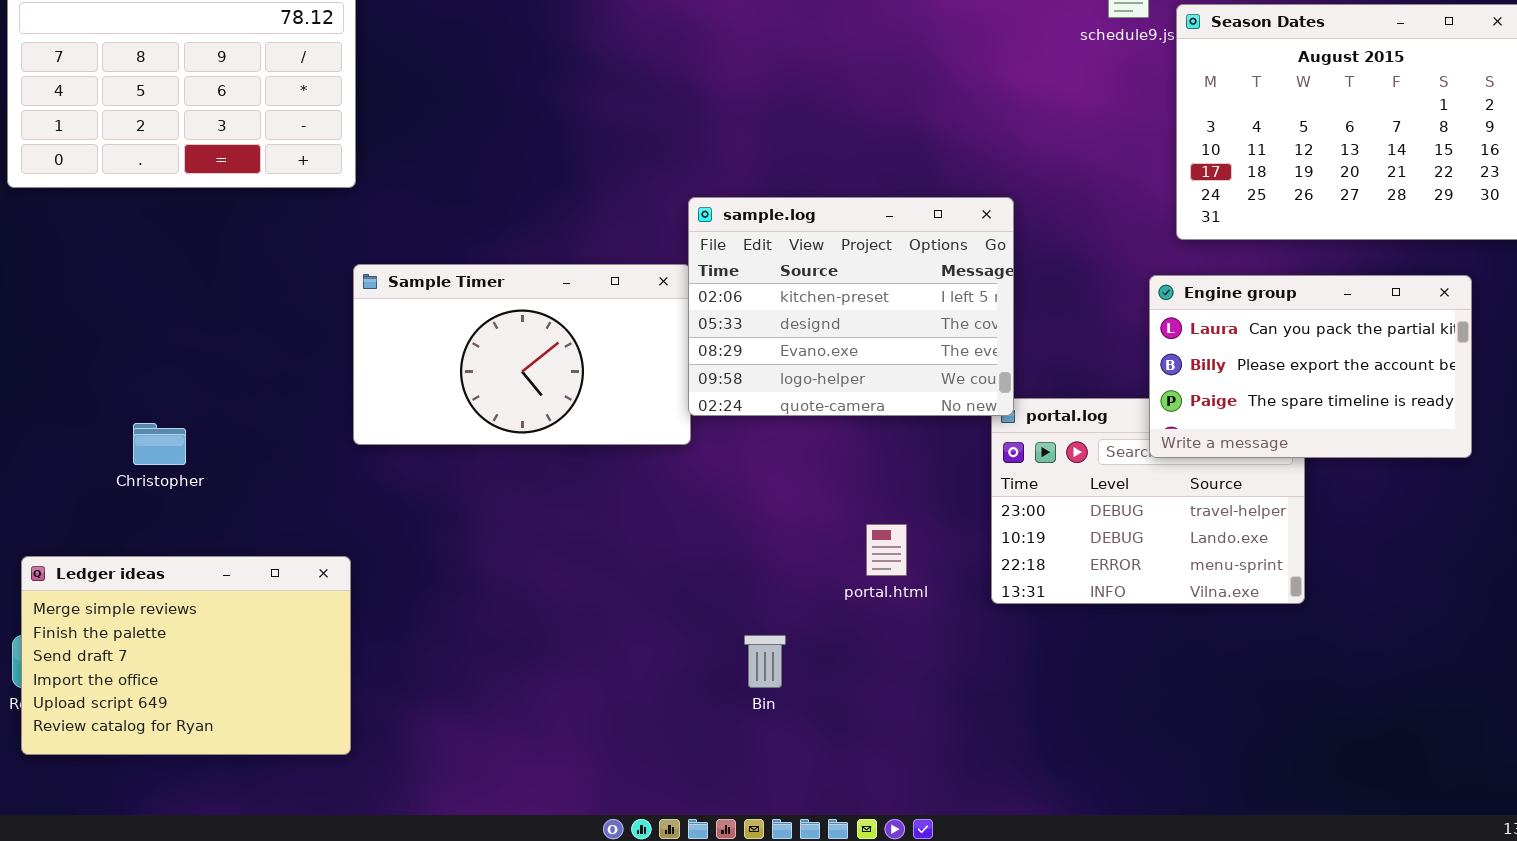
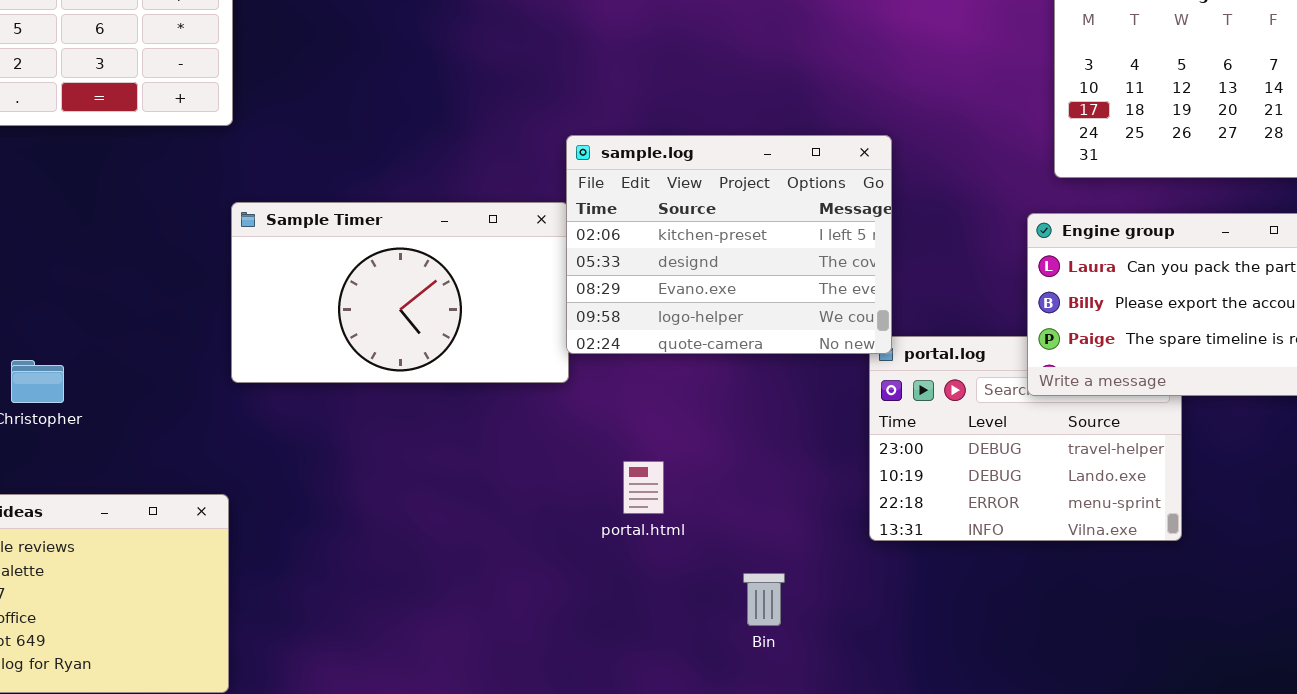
portal.html: [866,524,907,576] -> [623,461,664,514], moved
Bin: [744,635,786,688] -> [743,573,785,626], moved

